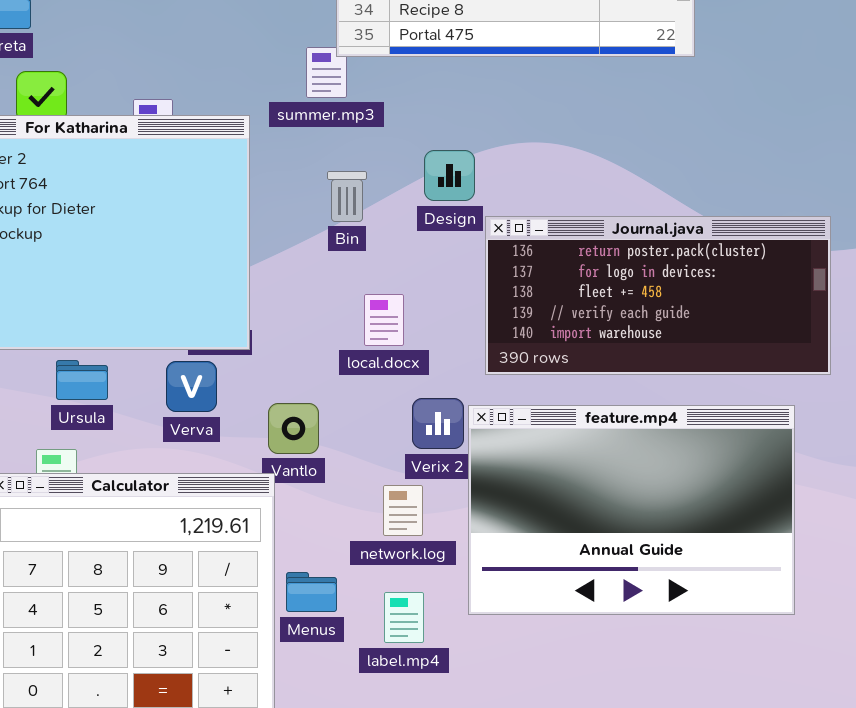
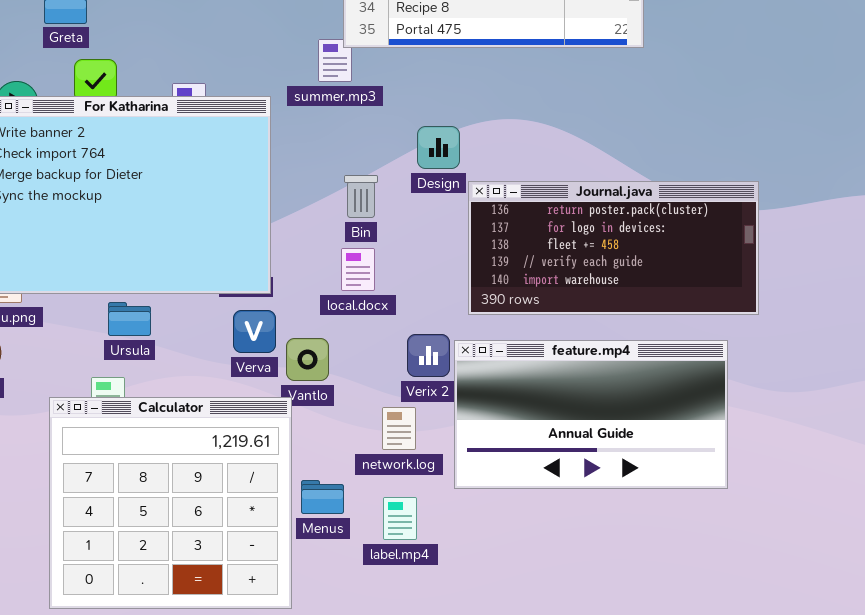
Bin: [327,171,367,222] -> [344,175,378,218], moved
local.docx: [364,294,404,346] -> [341,248,375,291], moved
Verva: [166,361,217,412] -> [233,310,276,353], moved
feature.mp4: [468,405,795,615] -> [454,340,728,489], resized

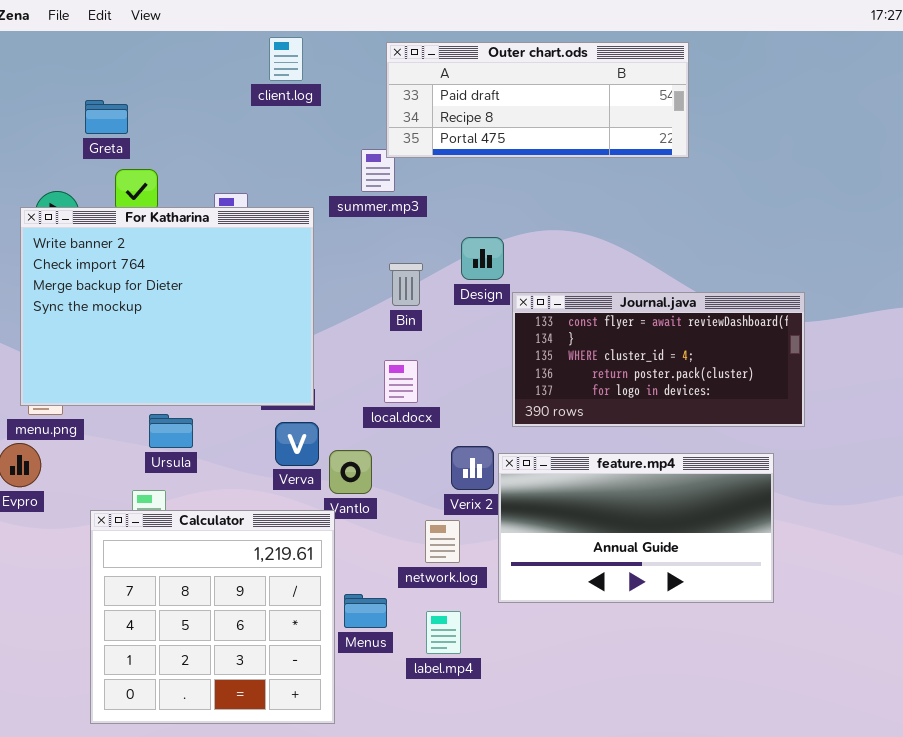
Bin: [344,175,378,218] -> [389,263,423,306], moved
Journal.java: [468,181,759,315] -> [512,292,805,427], scrolled up 3 rows

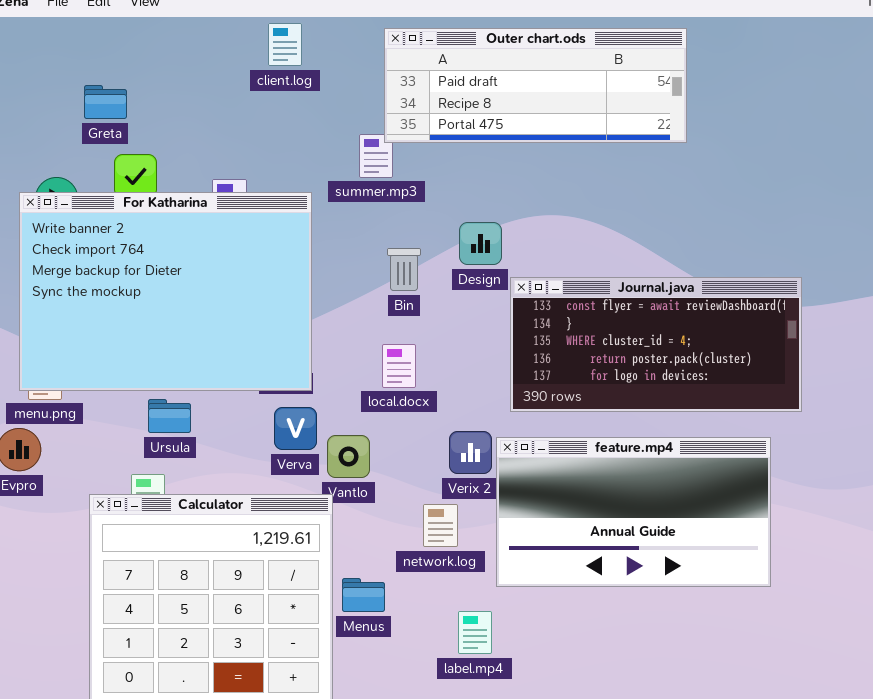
label.mp4: [426,611,461,654] -> [458,611,492,654], moved

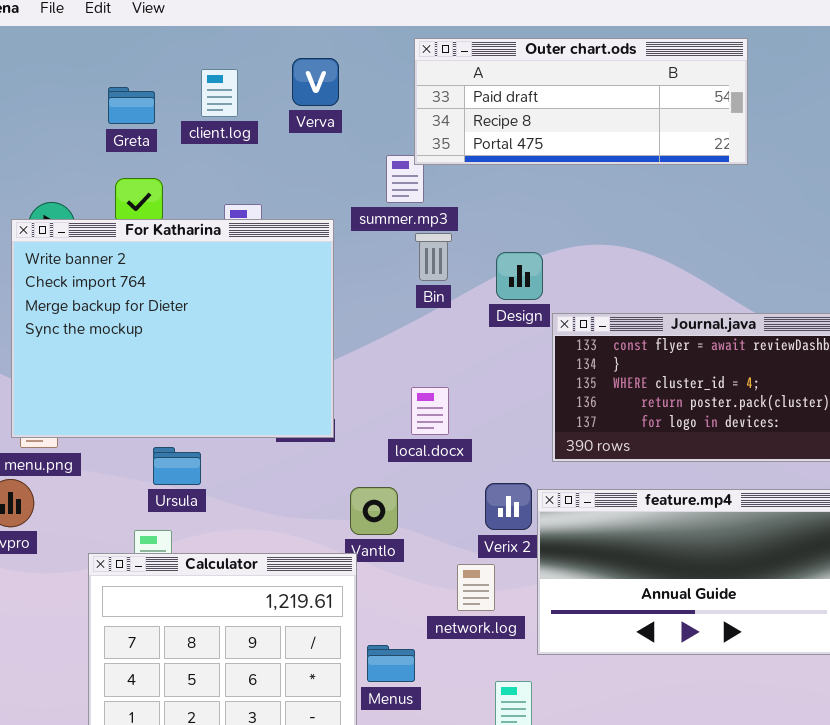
client.log: [268,23,302,66] -> [201,69,238,117], moved
Greta: [84,85,127,119] -> [108,87,155,124], moved
Bin: [387,248,421,291] -> [415,233,452,281], moved
Verva: [274,407,317,450] -> [292,58,339,106], moved

